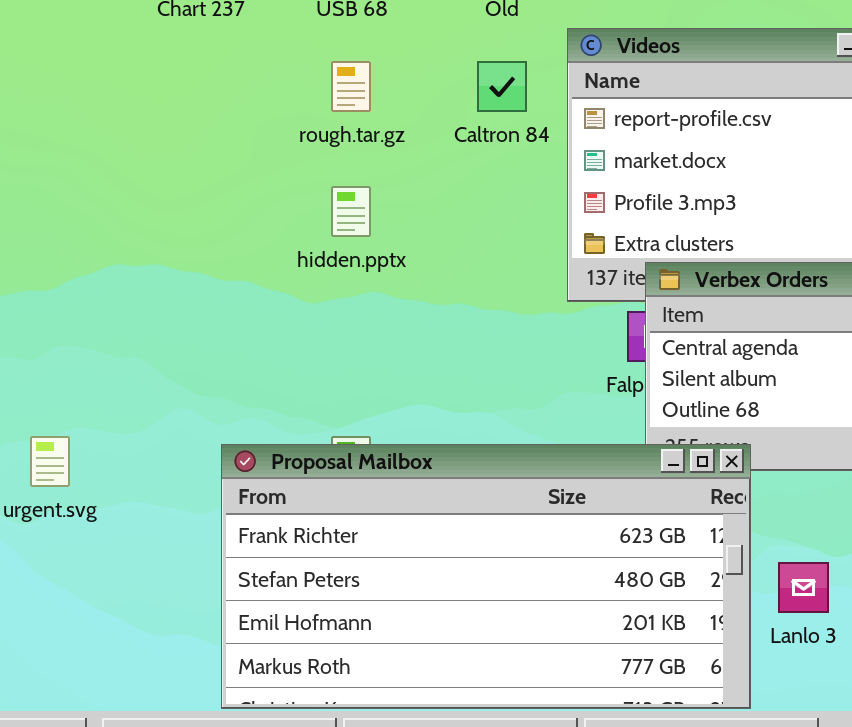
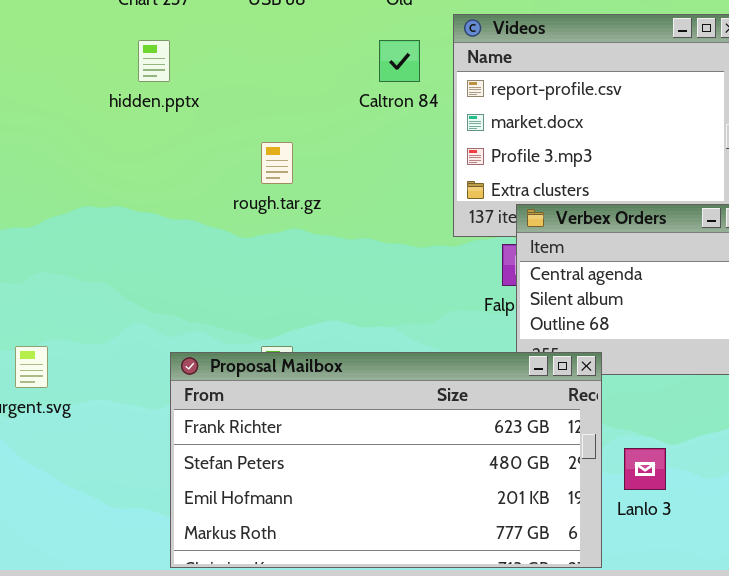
rough.tar.gz: [331,61,371,112] -> [261,142,293,184], moved
hidden.pptx: [331,186,371,237] -> [138,40,170,82], moved

